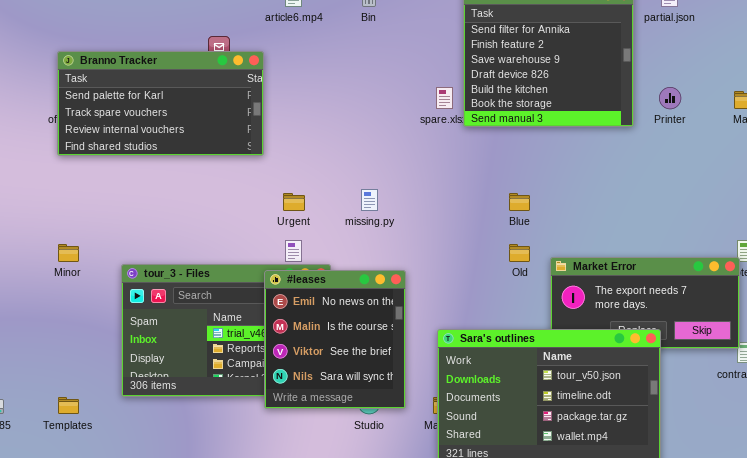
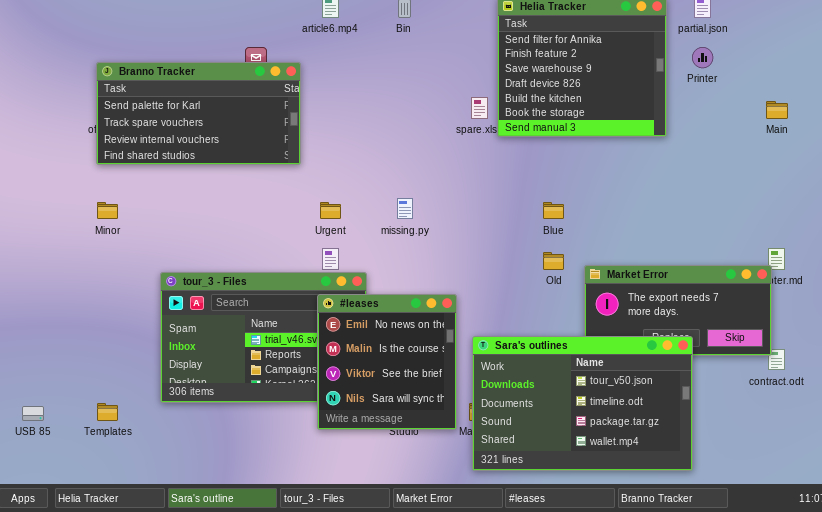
Printer: [659,87,681,109] -> [692,47,713,68], moved
Minor: [58,244,79,262] -> [97,202,118,219], moved
#leases: [264,270,406,409] -> [317,294,457,430], moved

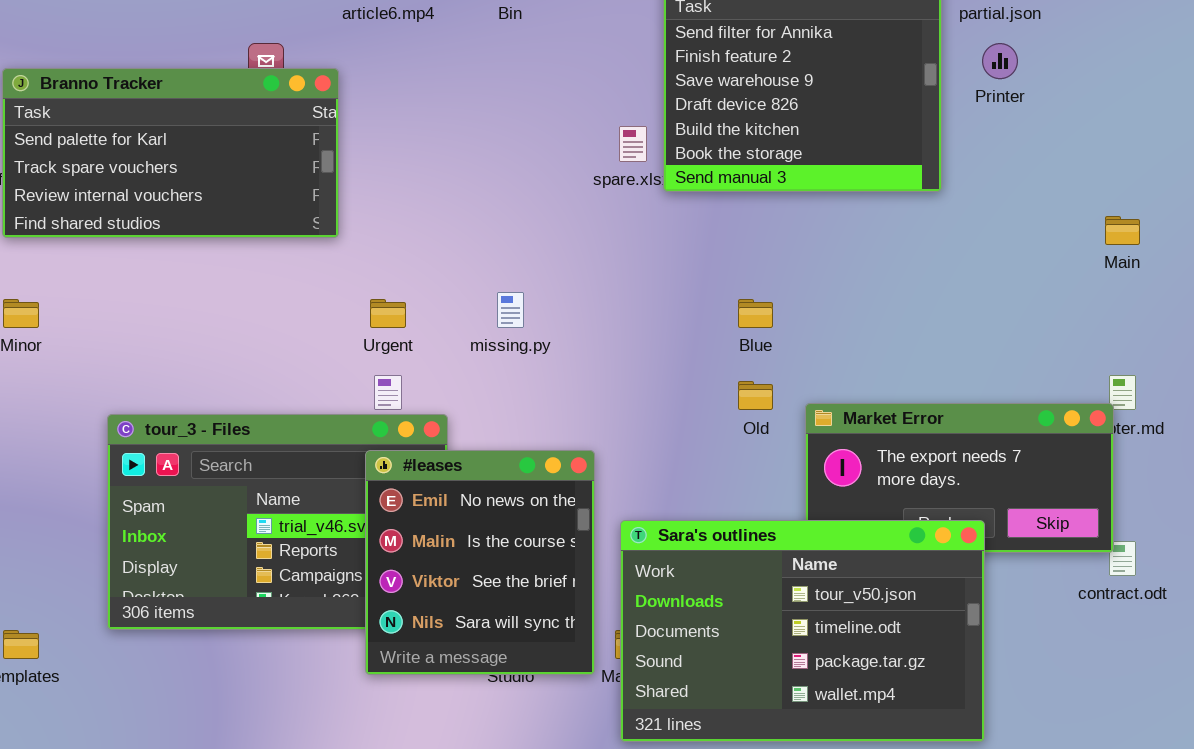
Main: [766,101,788,119] -> [1105,216,1140,245], moved

